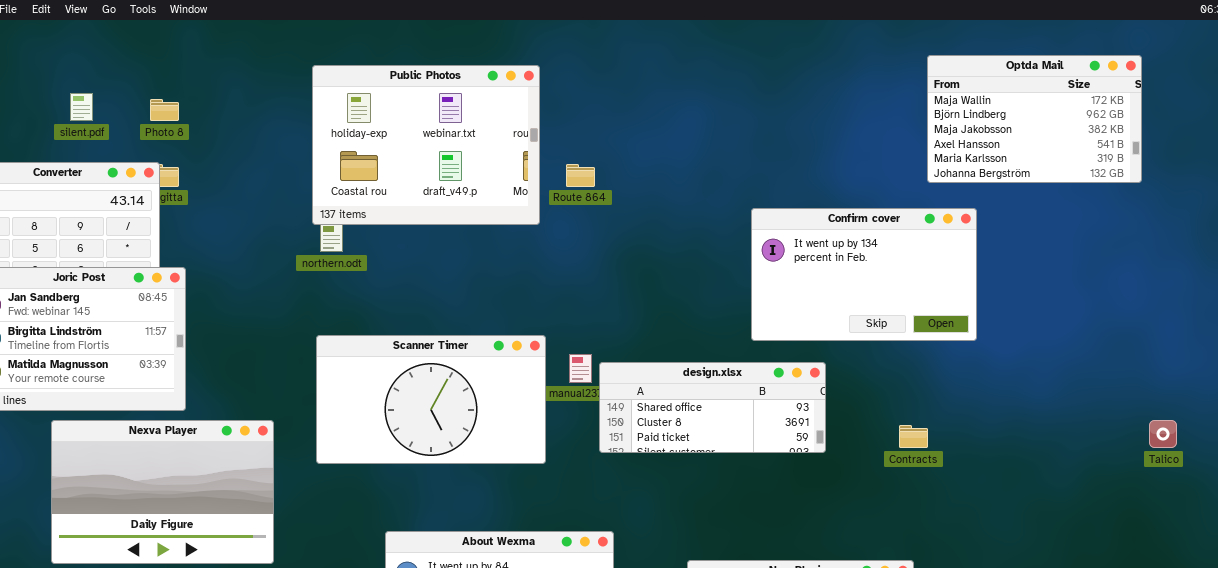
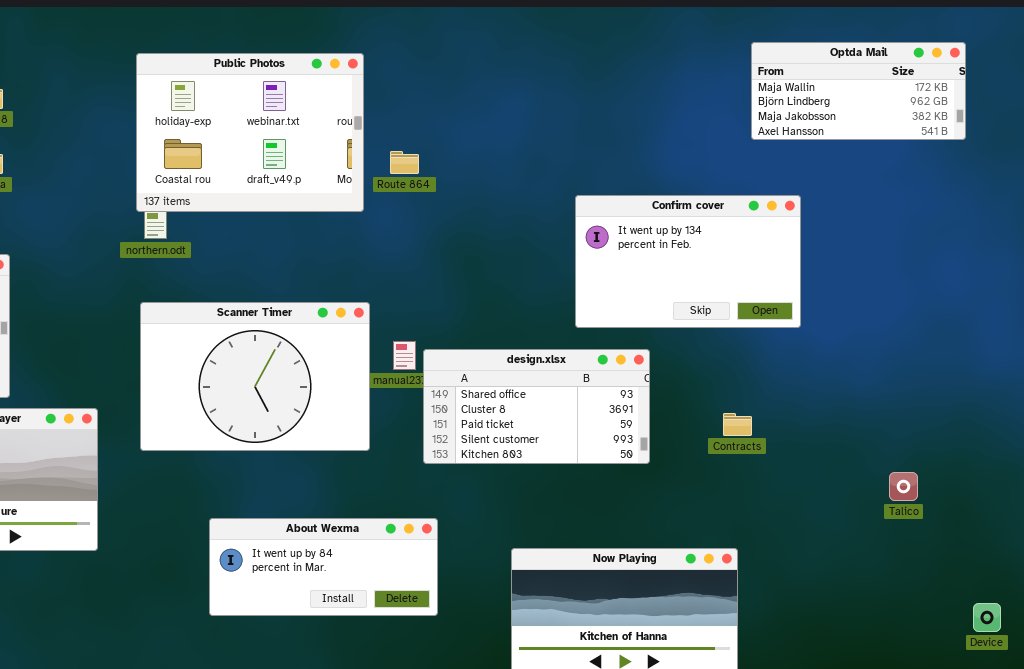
Optda Mail: [927,55,1142,183] -> [751,42,966,140], resized
Scanner Timer: [316,335,546,464] -> [140,302,370,451], resized
design.xlsx: [599,362,826,453] -> [423,349,650,464], resized
Talico: [1149,420,1177,448] -> [889,472,918,501], moved

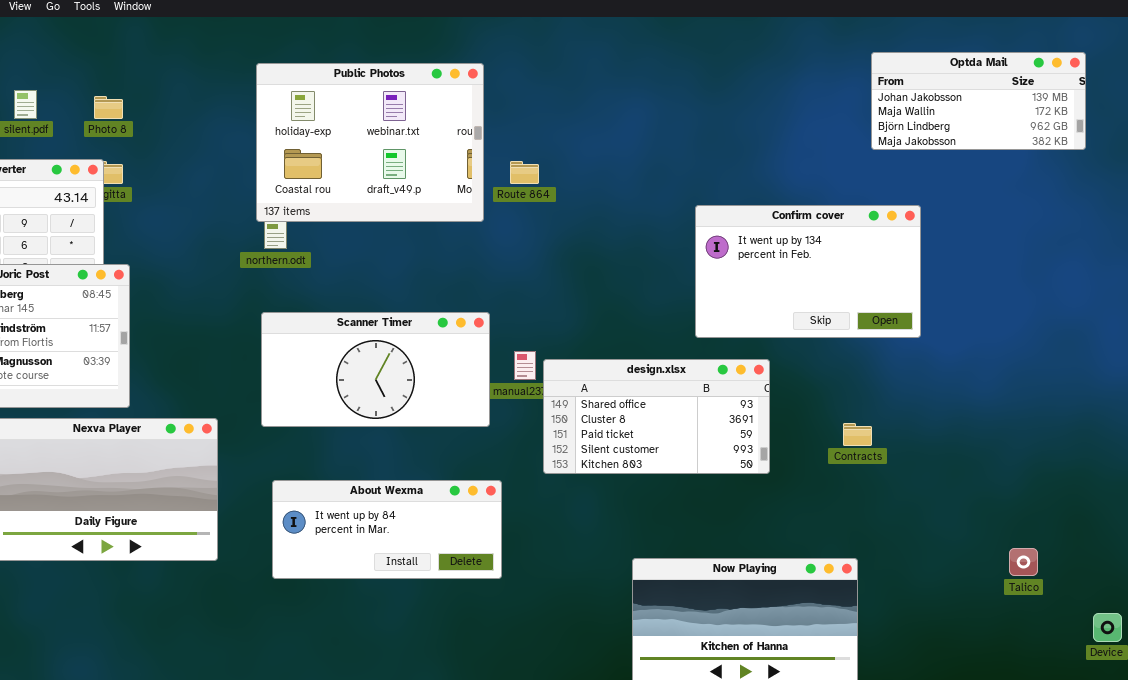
Optda Mail: [751,42,966,140] -> [871,52,1086,150], scrolled up 1 row
Scanner Timer: [140,302,370,451] -> [261,312,490,427], resized
Talico: [889,472,918,501] -> [1009,548,1038,576], moved
About Wexma: [209,518,438,616] -> [272,480,502,579], moved

